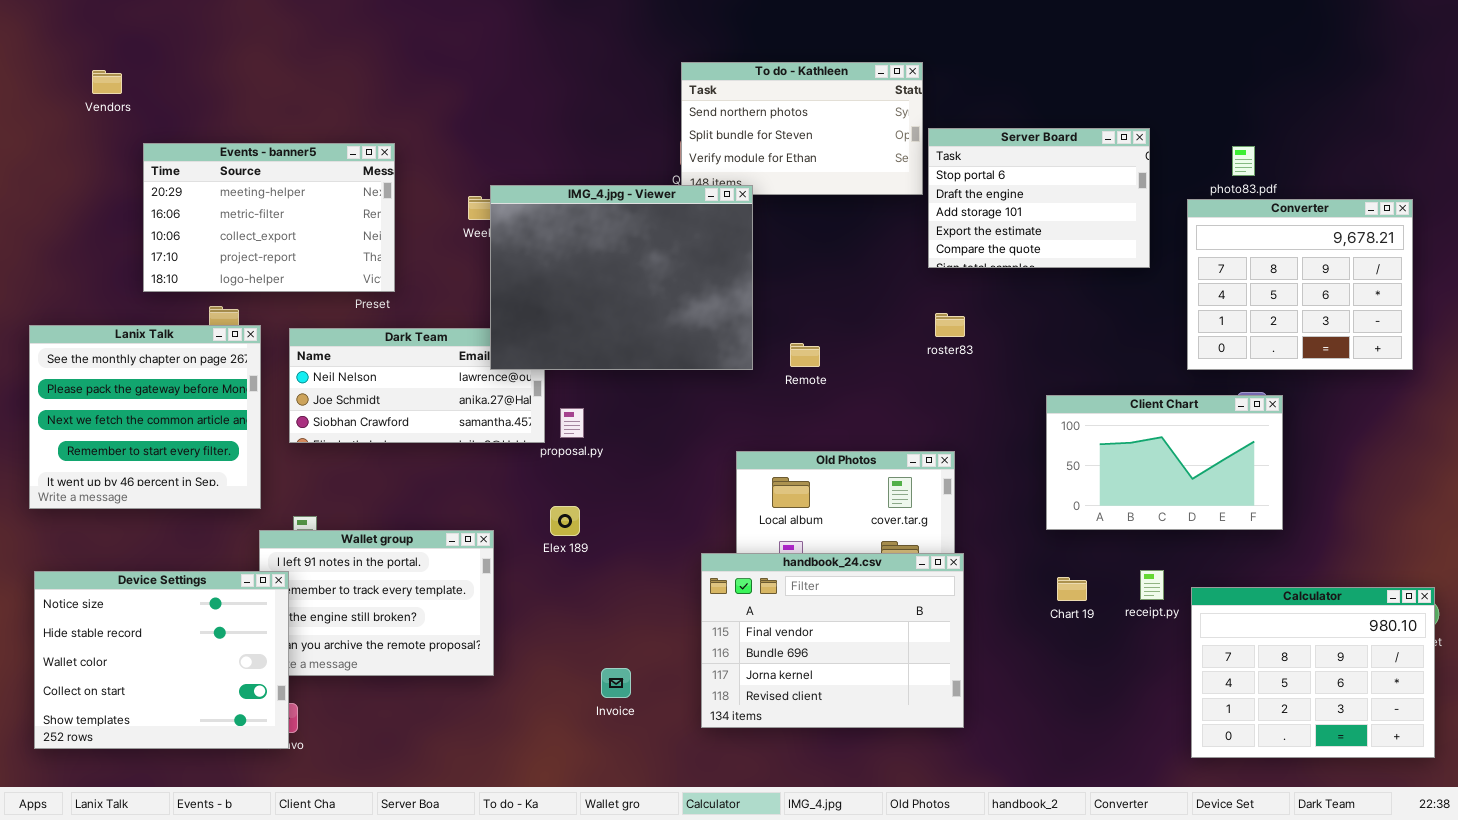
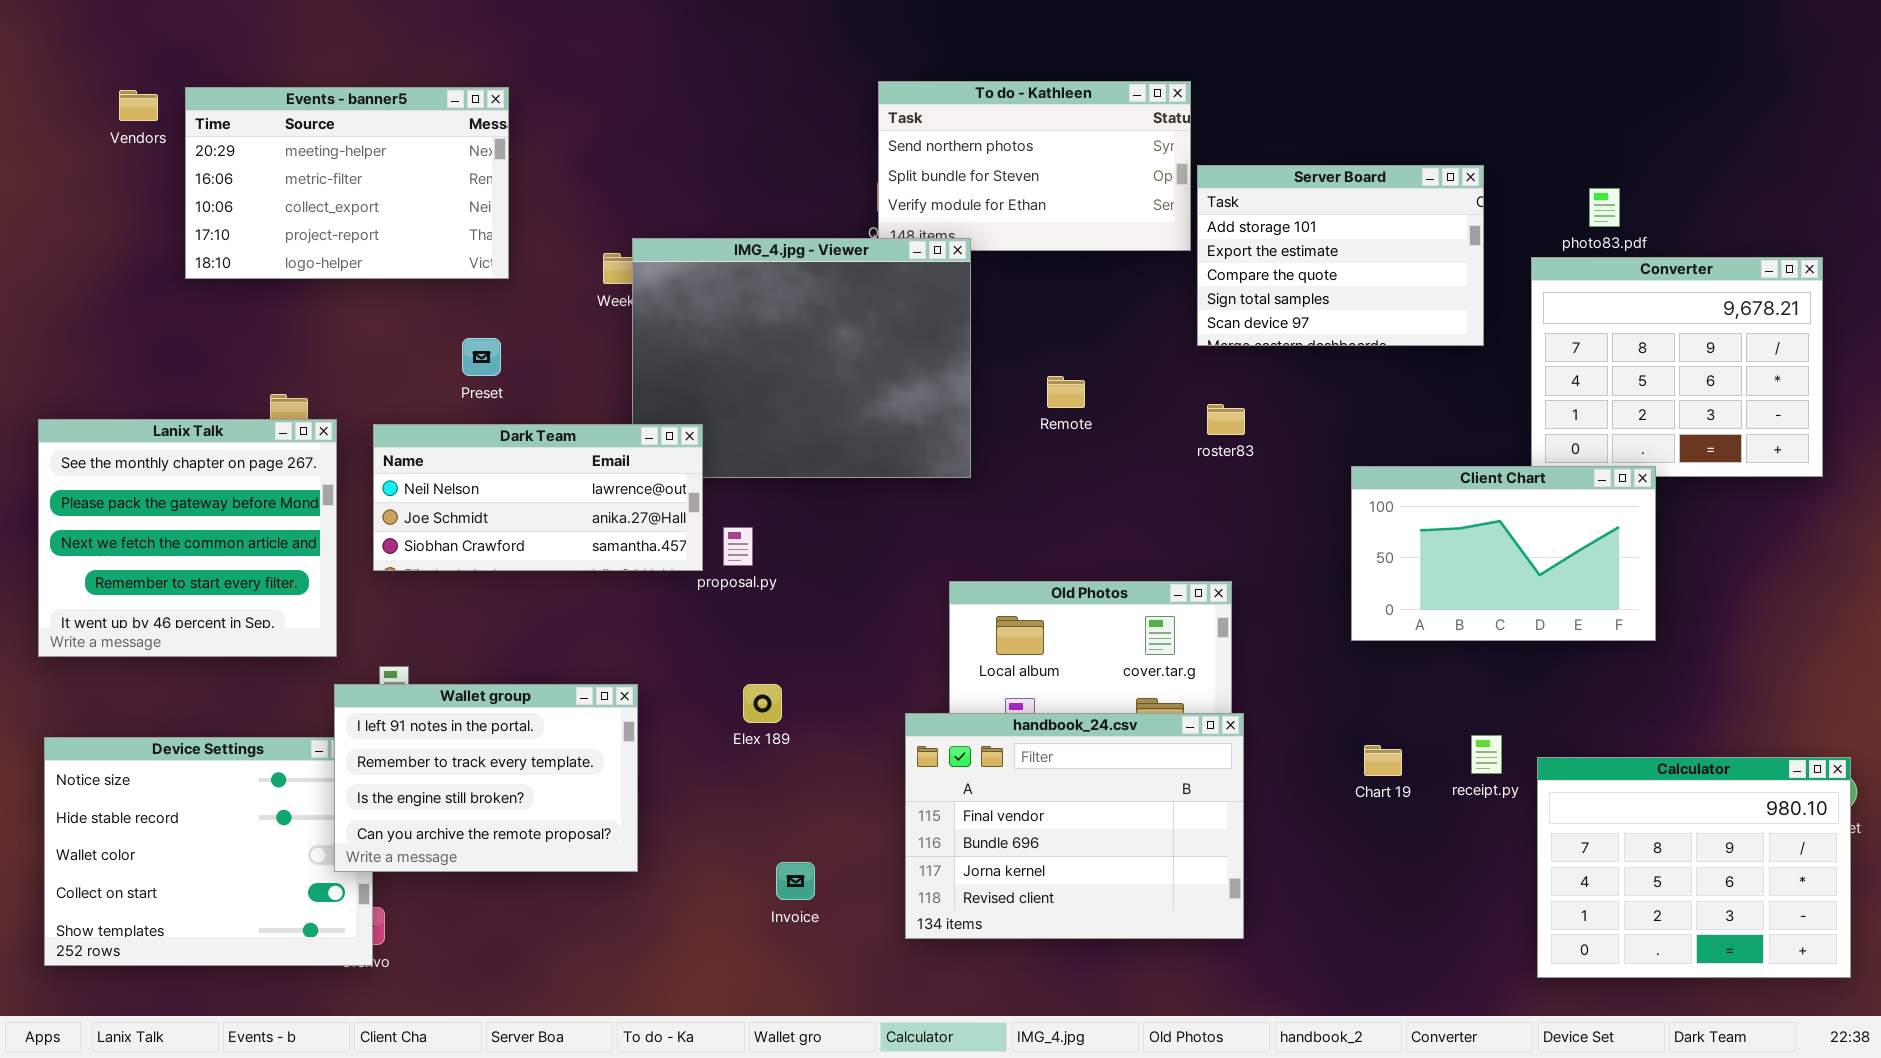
Server Board: [928,128,1150,268] -> [1197,165,1484,346], scrolled down 2 rows
Events - banner5: [143,143,395,292] -> [185,87,509,279], moved
Dark Team: [289,328,545,443] -> [373,424,703,571], raised
Remote: [790,343,820,367] -> [1047,376,1085,408], moved
Client Chart: [1046,395,1283,530] -> [1351,466,1656,641], moved
Elex 189: [550,506,580,536] -> [743,684,782,723], moved
Wallet group: [259,530,494,676] -> [334,684,638,872], raised

